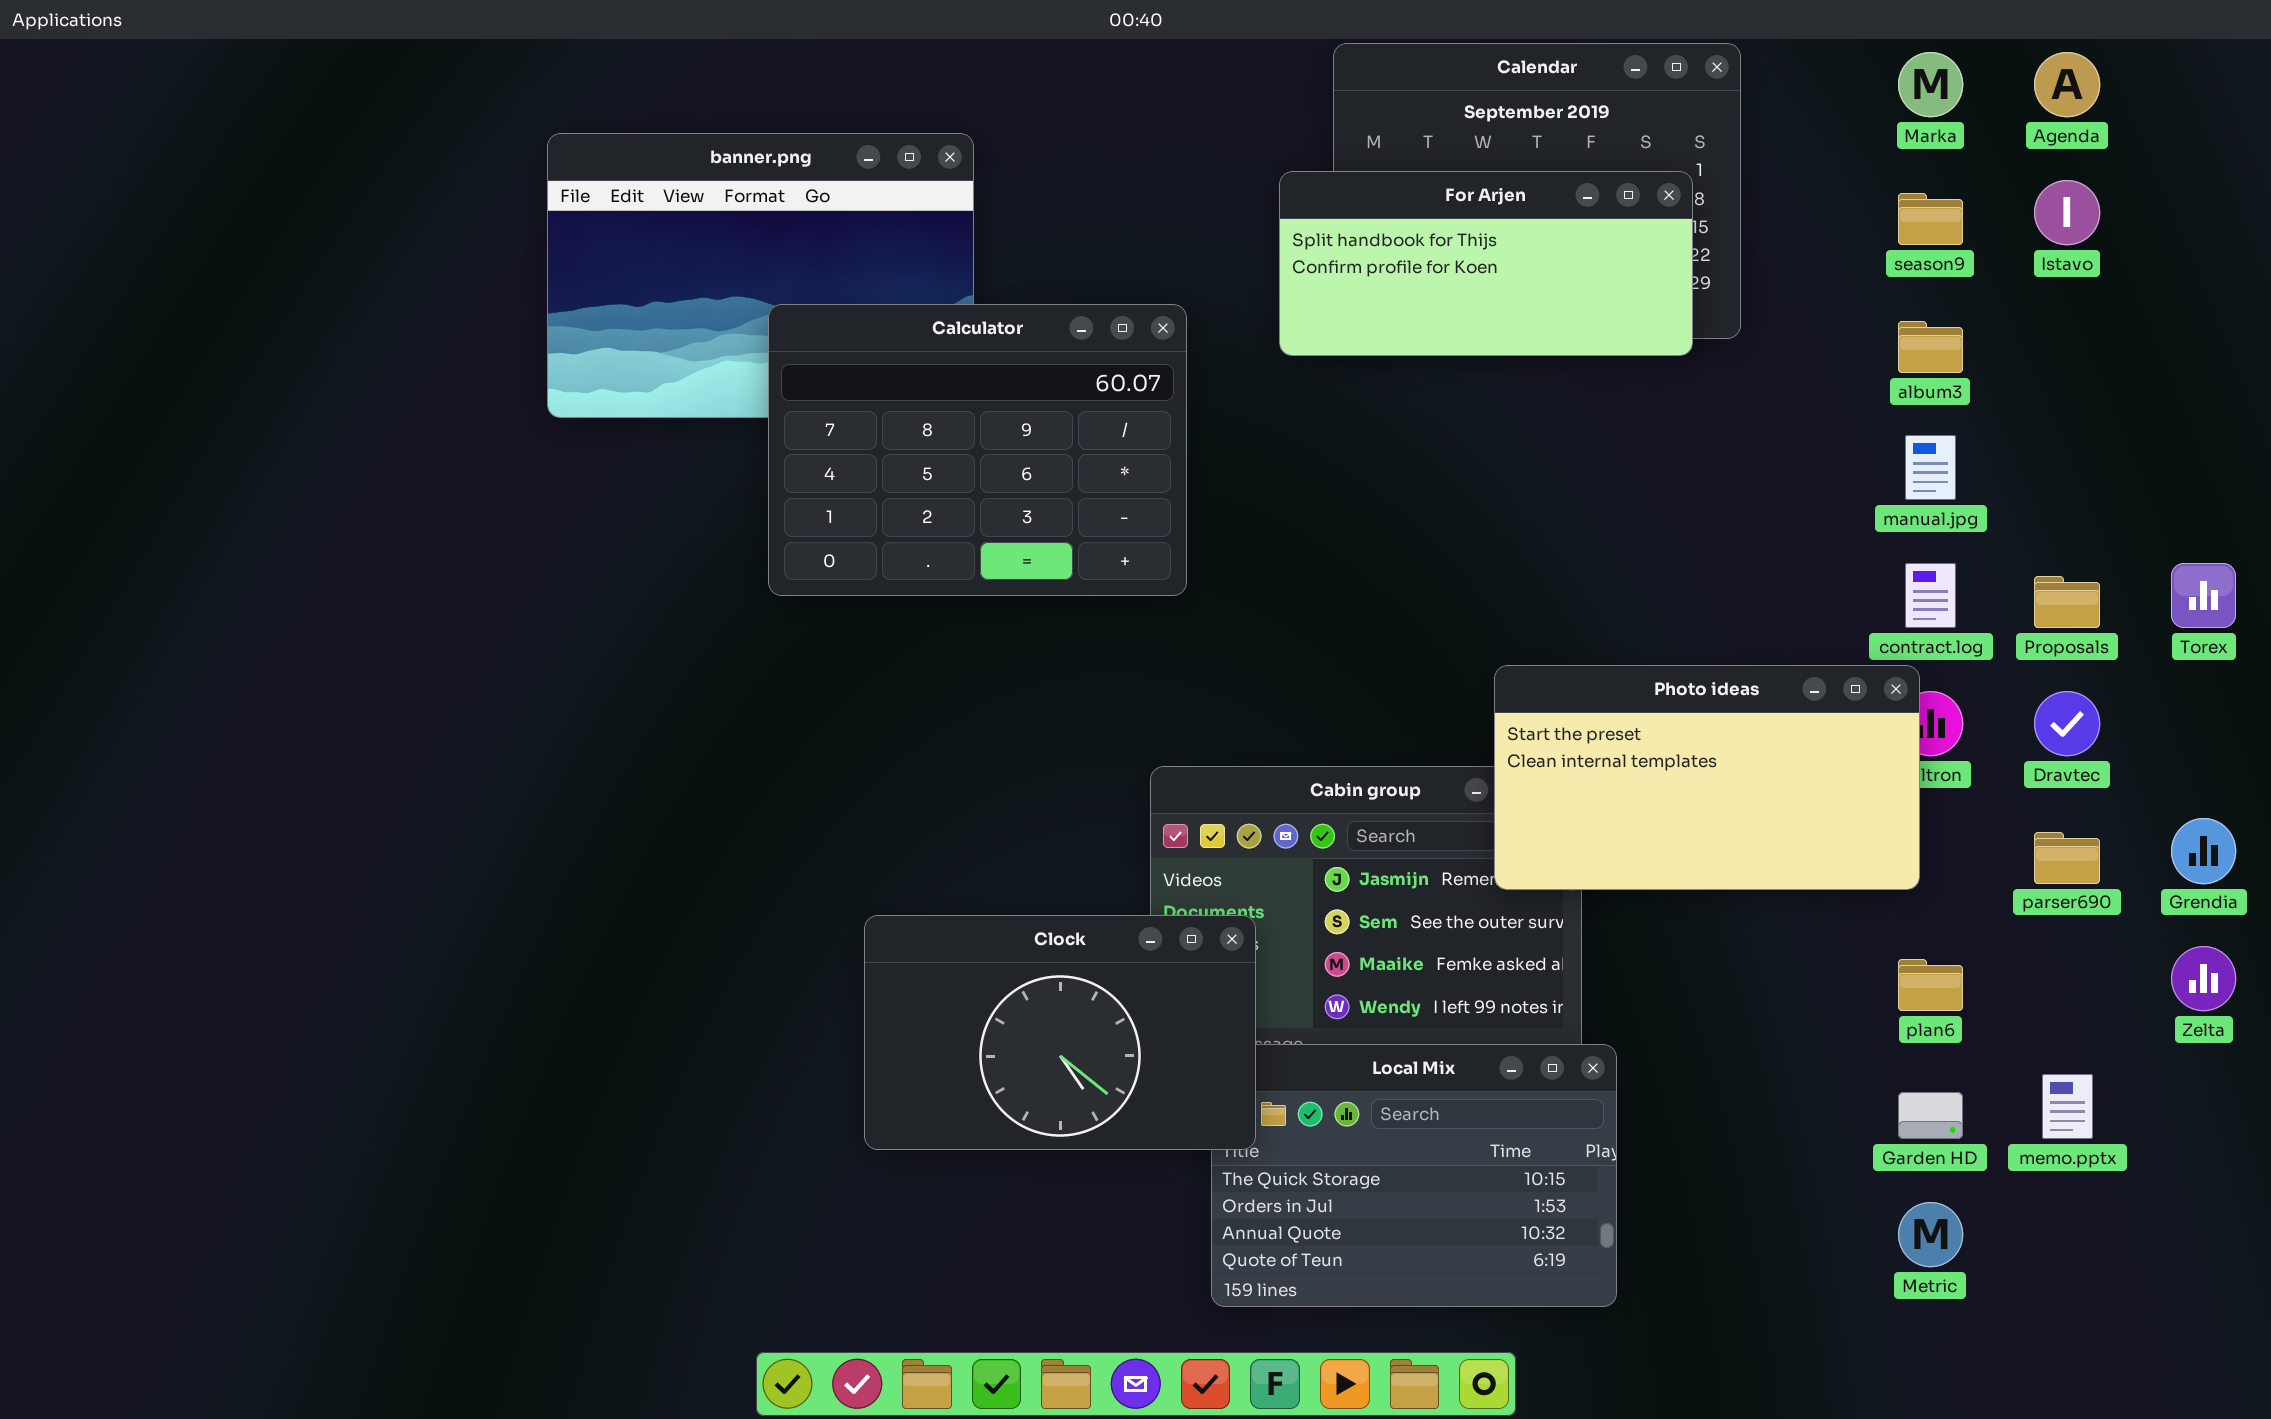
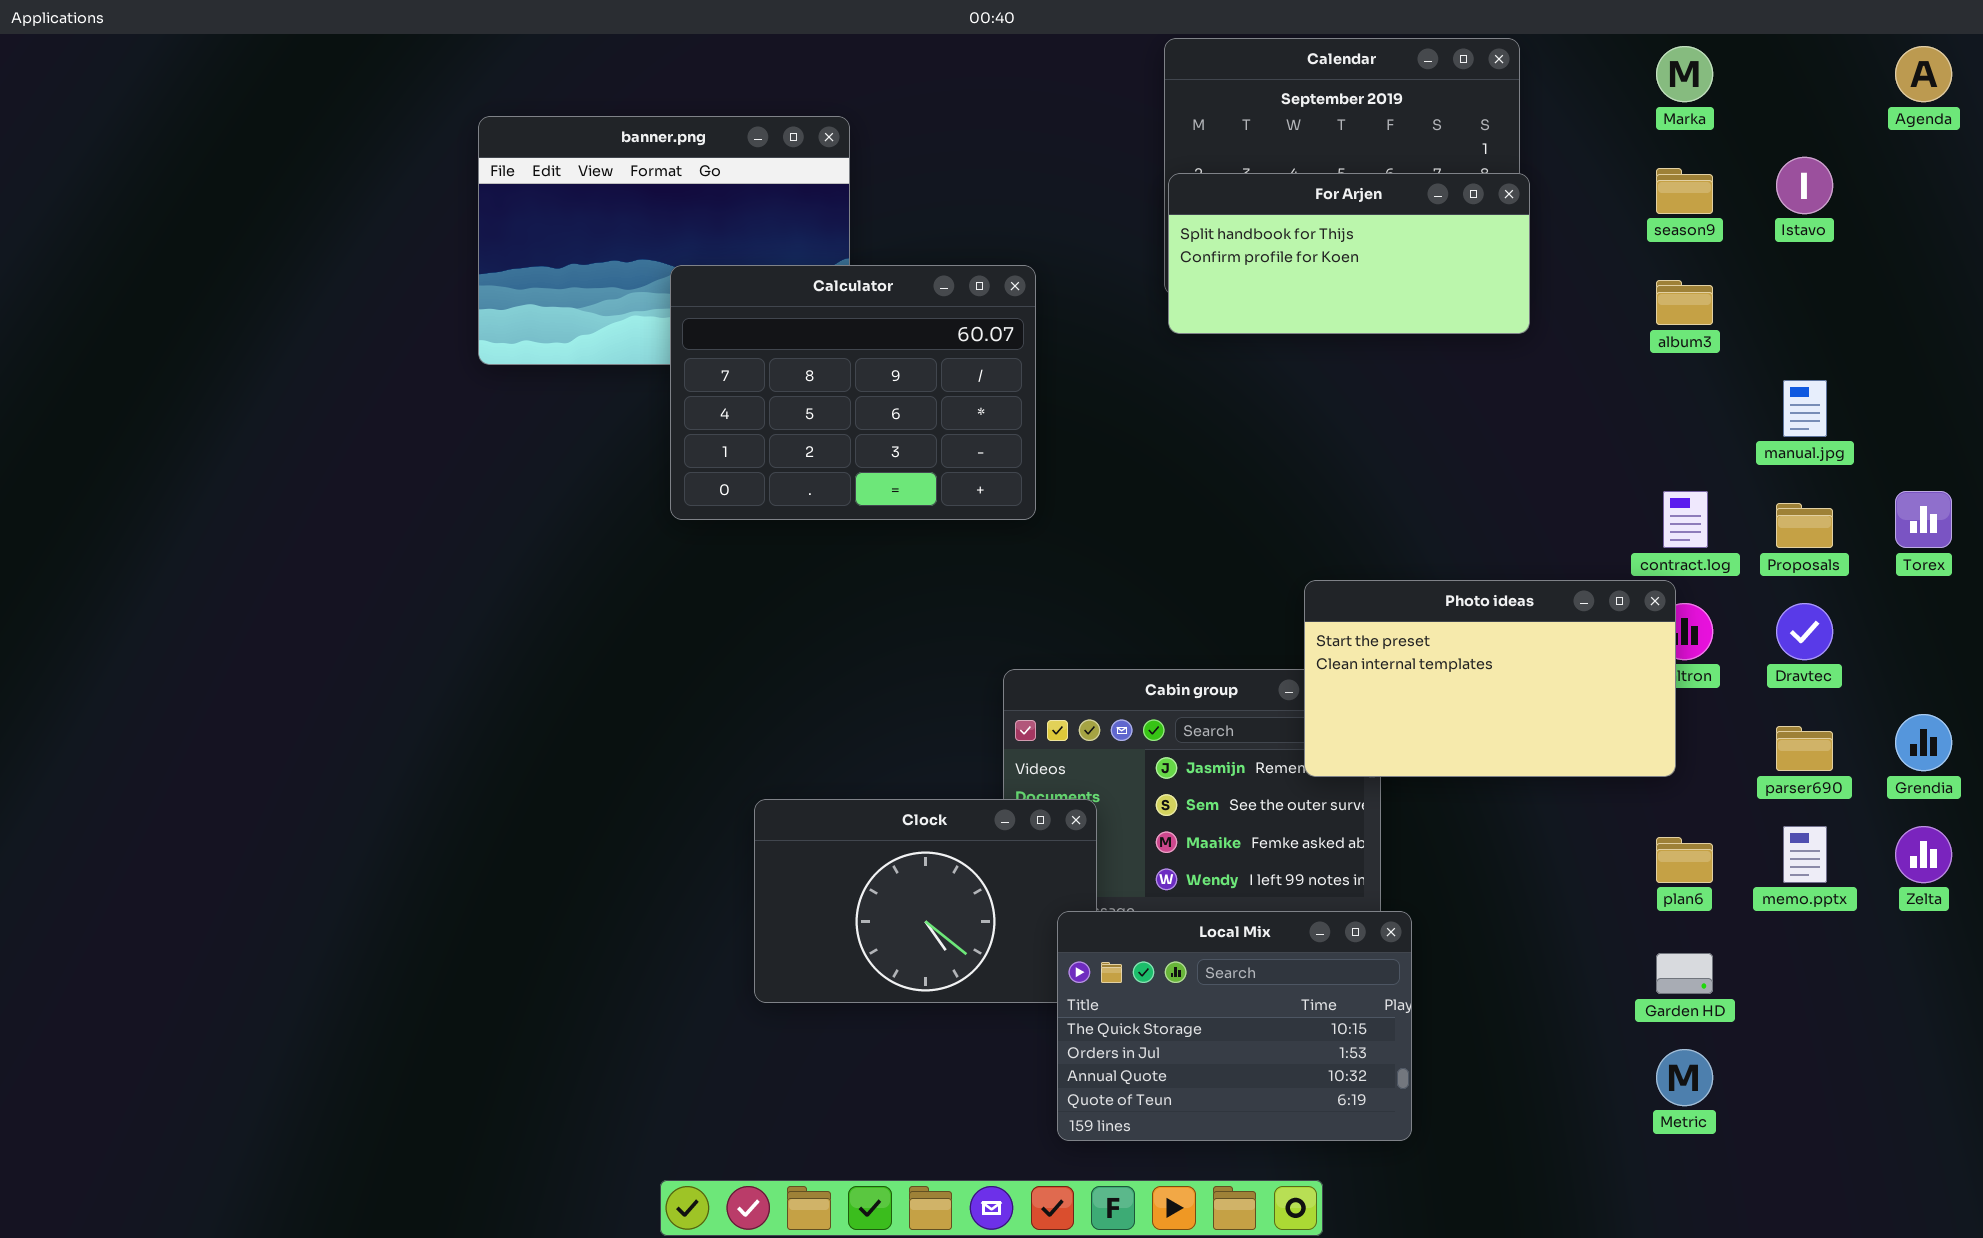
Agenda: [2034,52,2100,117] -> [1895,46,1952,102], moved
For Arjen: [1279,171,1693,356] -> [1168,173,1530,334], moved
manual.jpg: [1905,435,1956,500] -> [1783,380,1827,437], moved
Local Mix: [1211,1044,1617,1307] -> [1057,911,1412,1141], raised
memo.pptx: [2042,1074,2093,1139] -> [1783,826,1827,883], moved

